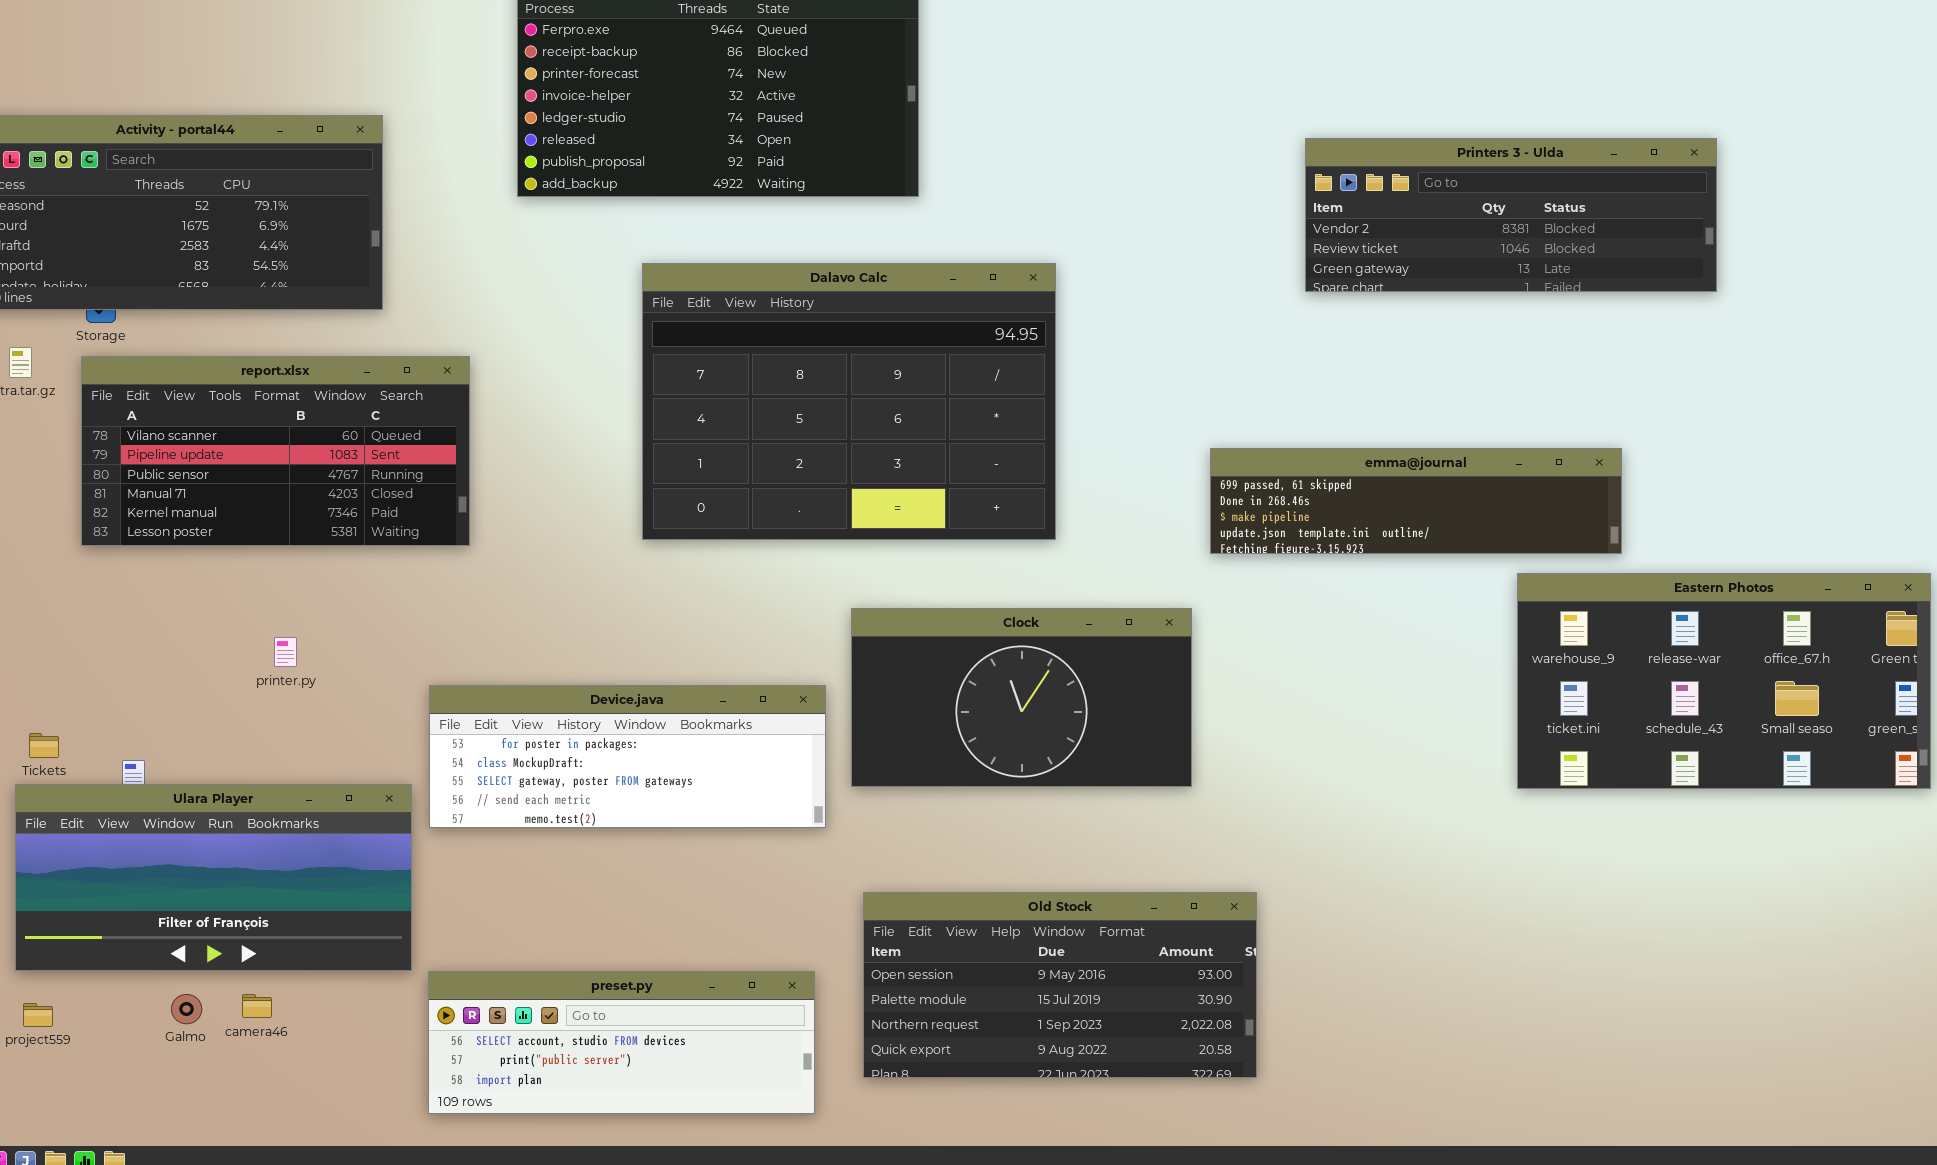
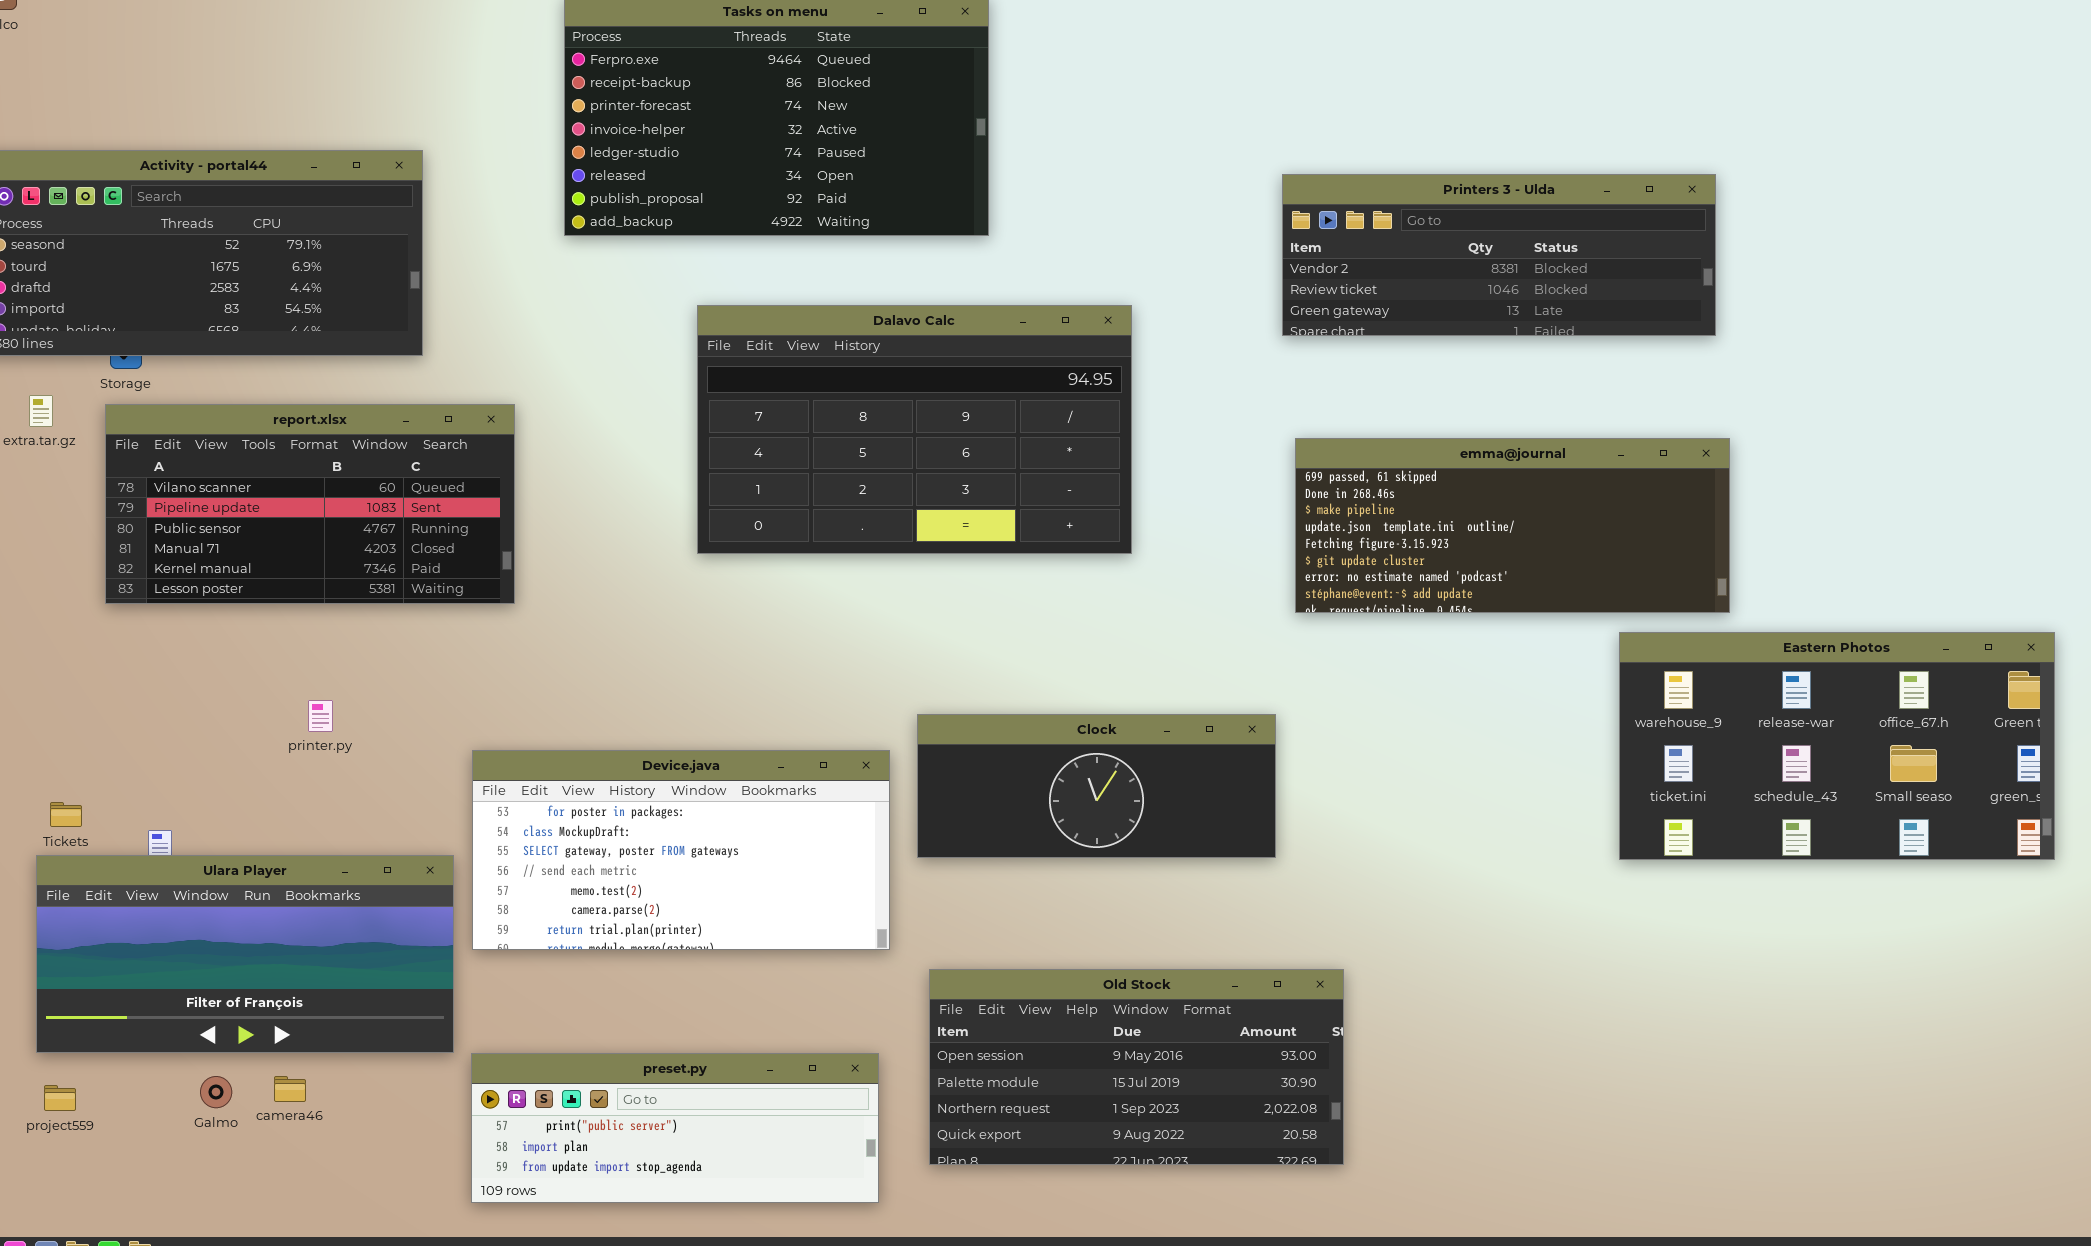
Printers 3 - Ulda: [1305,138,1717,292] -> [1282,174,1716,336], moved
Dalavo Calc: [642,263,1056,540] -> [697,305,1132,554], resized
emma@journal: [1210,448,1622,554] -> [1295,438,1730,613], resized
Clock: [851,608,1192,787] -> [917,714,1276,858], resized
Device.java: [429,685,826,828] -> [472,750,890,950], resized
preset.py: [428,971,815,1114] -> [471,1053,879,1203], scrolled down 1 row

